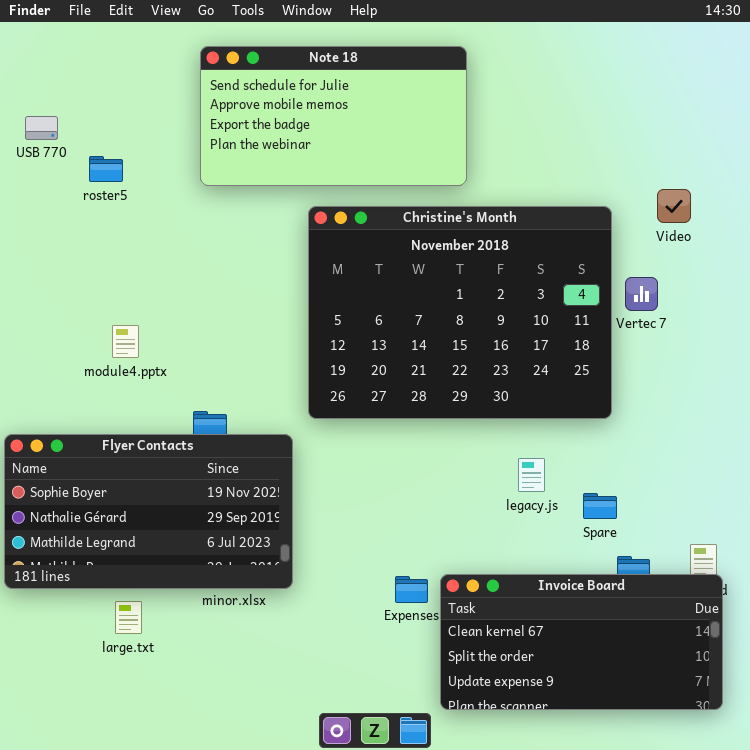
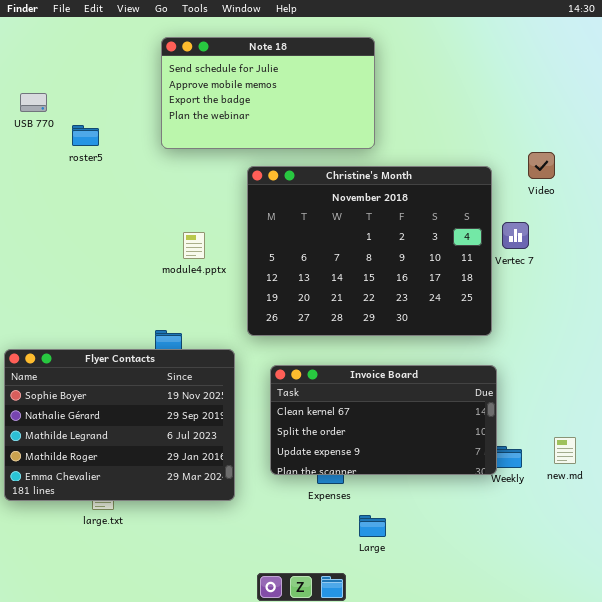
module4.pptx: [112,325,139,358] -> [183,232,205,259], moved
Flyer Contacts: [4,434,293,589] -> [4,349,235,501], resized
Invoice Board: [440,574,723,710] -> [270,365,497,475], moved

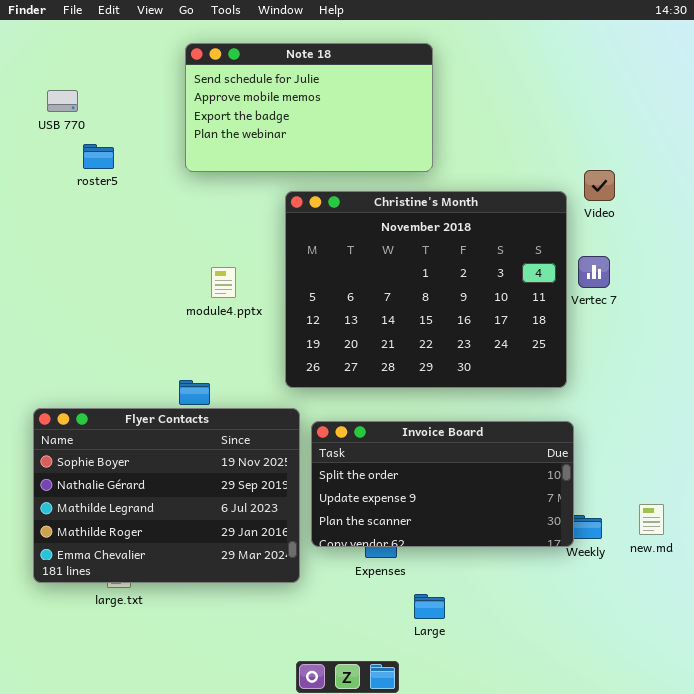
USB 770: [20,93,47,112] -> [47,90,78,112], moved
Video: [528,152,555,179] -> [584,170,615,201], moved
Flyer Contacts: [4,349,235,501] -> [33,408,300,583], moved
Invoice Board: [270,365,497,475] -> [311,421,574,547], scrolled down 1 row

